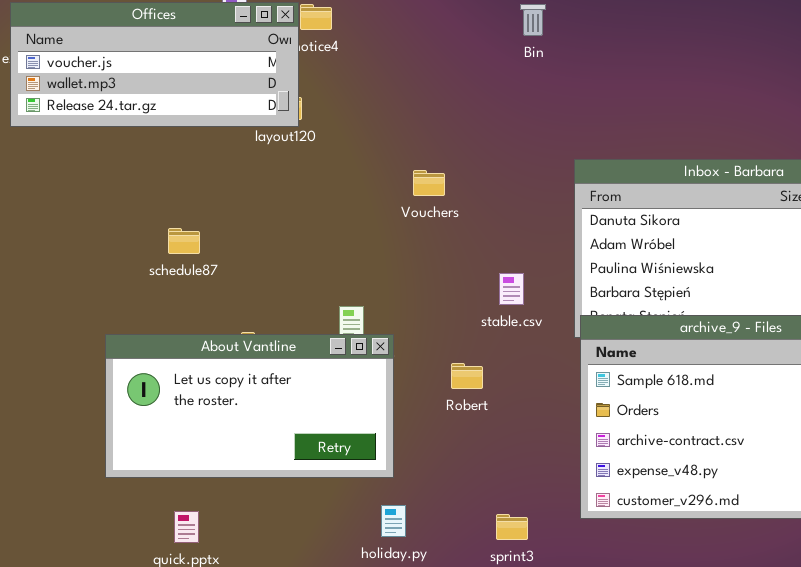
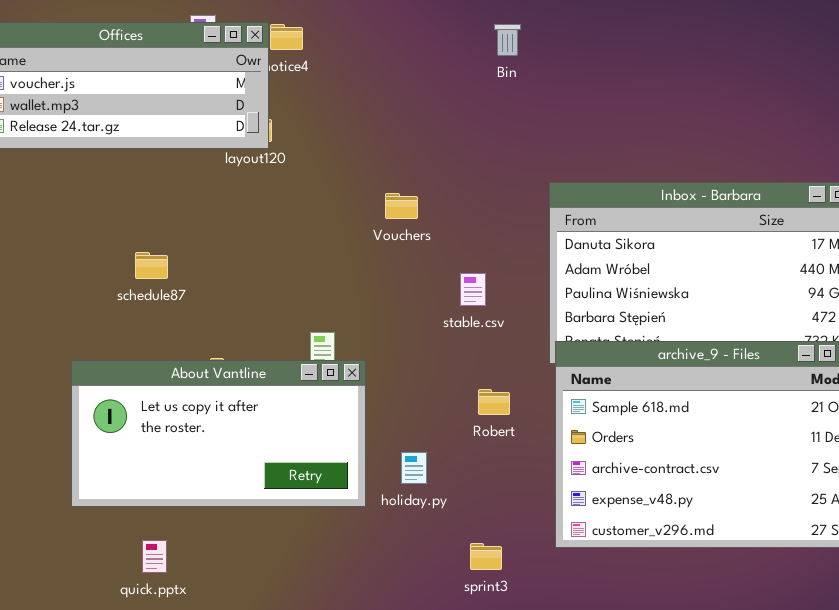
stable.csv: [499,273,524,305] -> [460,273,486,306], moved
Robert: [451,363,483,389] -> [478,389,510,415], moved
holiday.py: [381,505,406,537] -> [401,452,427,484], moved

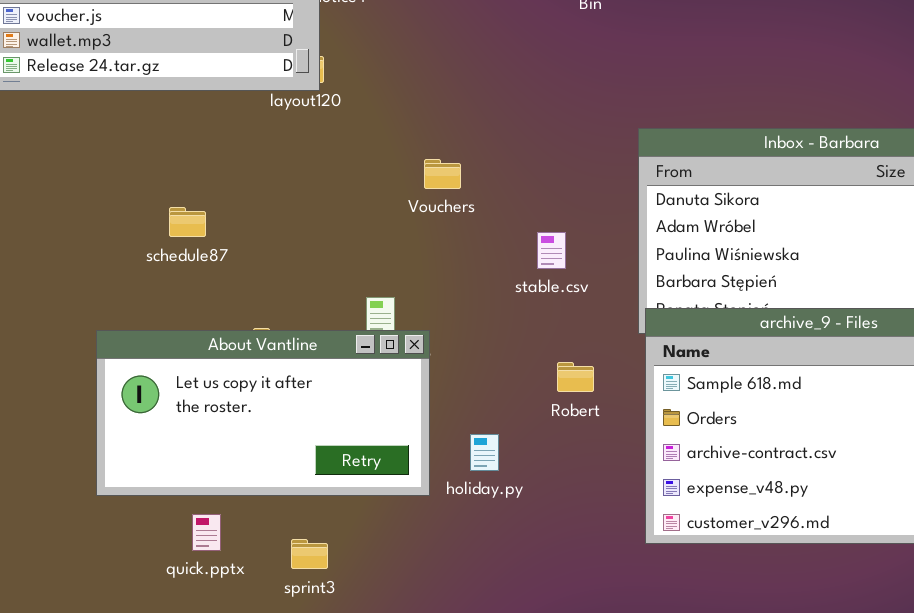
Vouchers: [385,193,418,219] -> [424,159,461,189], moved
quick.pptx: [142,540,167,573] -> [192,514,221,551], moved
sprint3: [470,543,502,570] -> [291,539,328,569], moved

